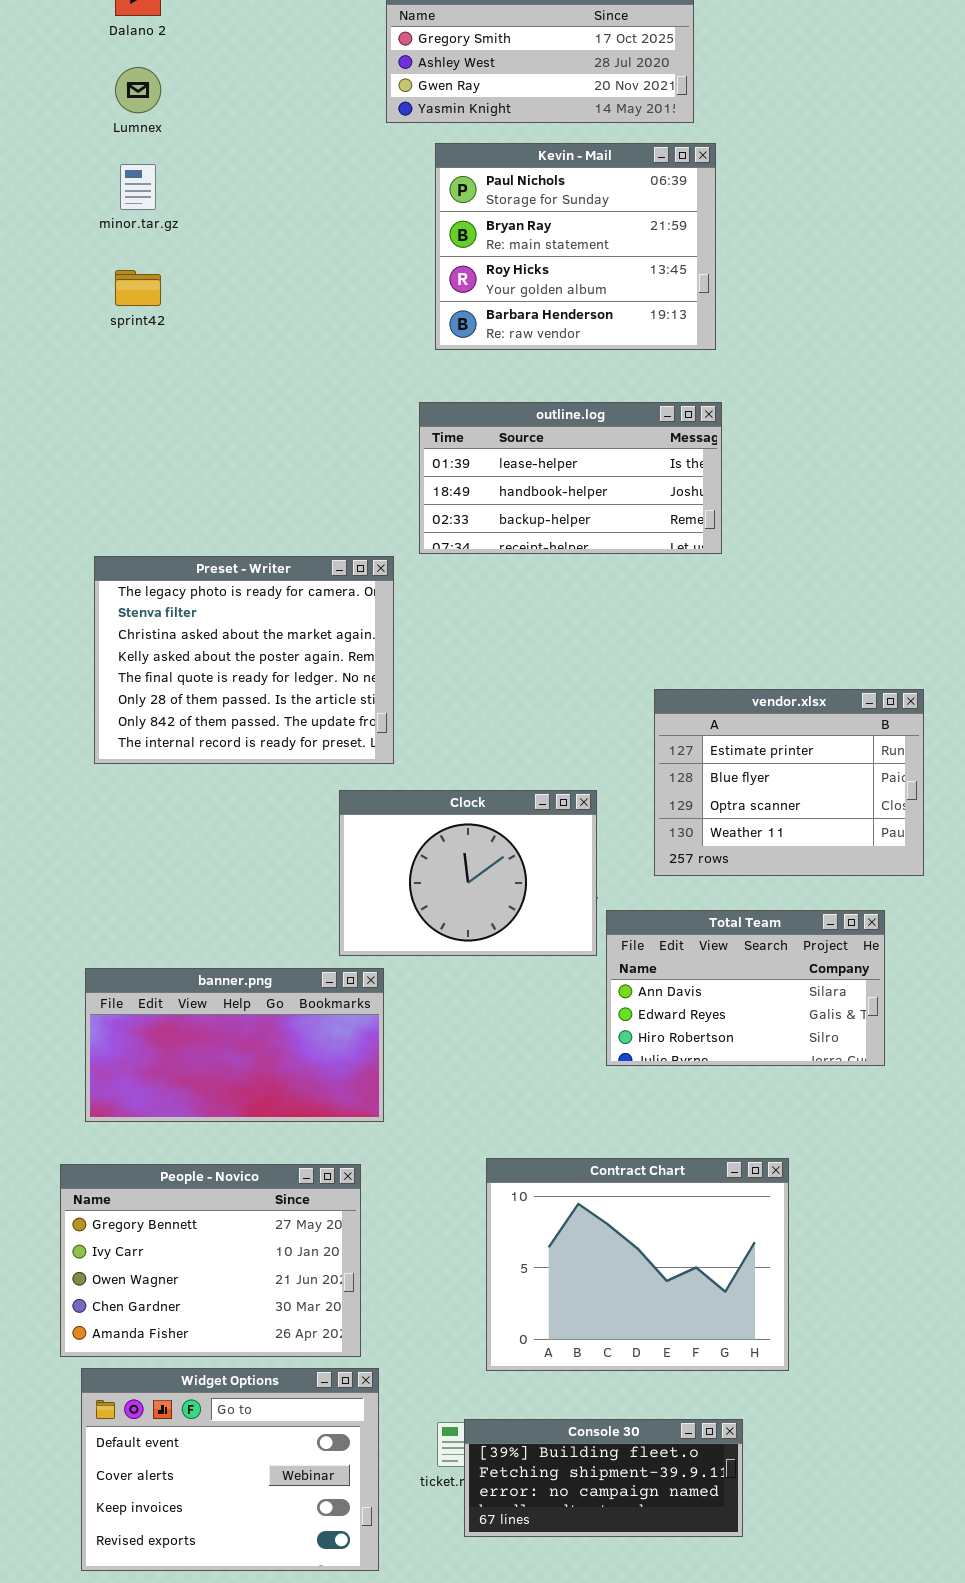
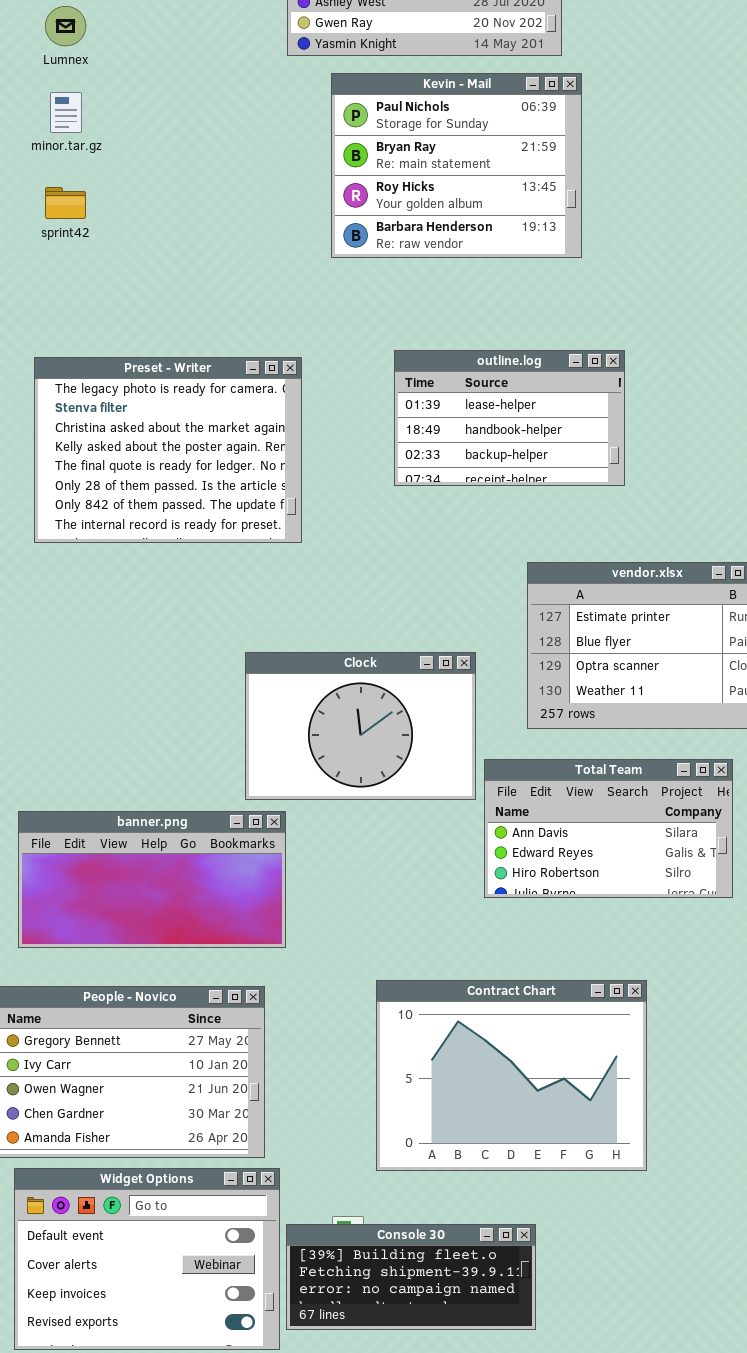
outline.log: [419,402,722,554] -> [394,350,625,486], moved, resized
Preset - Writer: [94,556,394,764] -> [34,357,302,543], moved
Console 30: [464,1419,743,1537] -> [286,1224,536,1330], moved

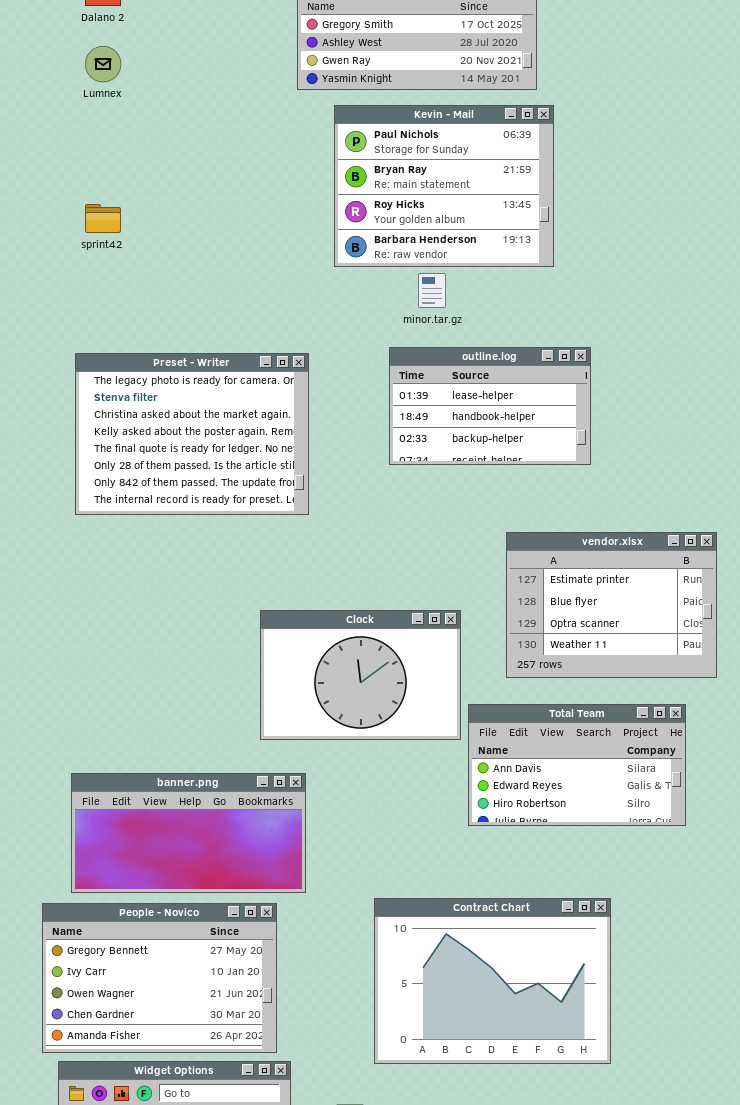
minor.tar.gz: [50,92,82,133] -> [418,273,446,308], moved
banner.png: [18,811,286,948] -> [71,773,306,893], moved

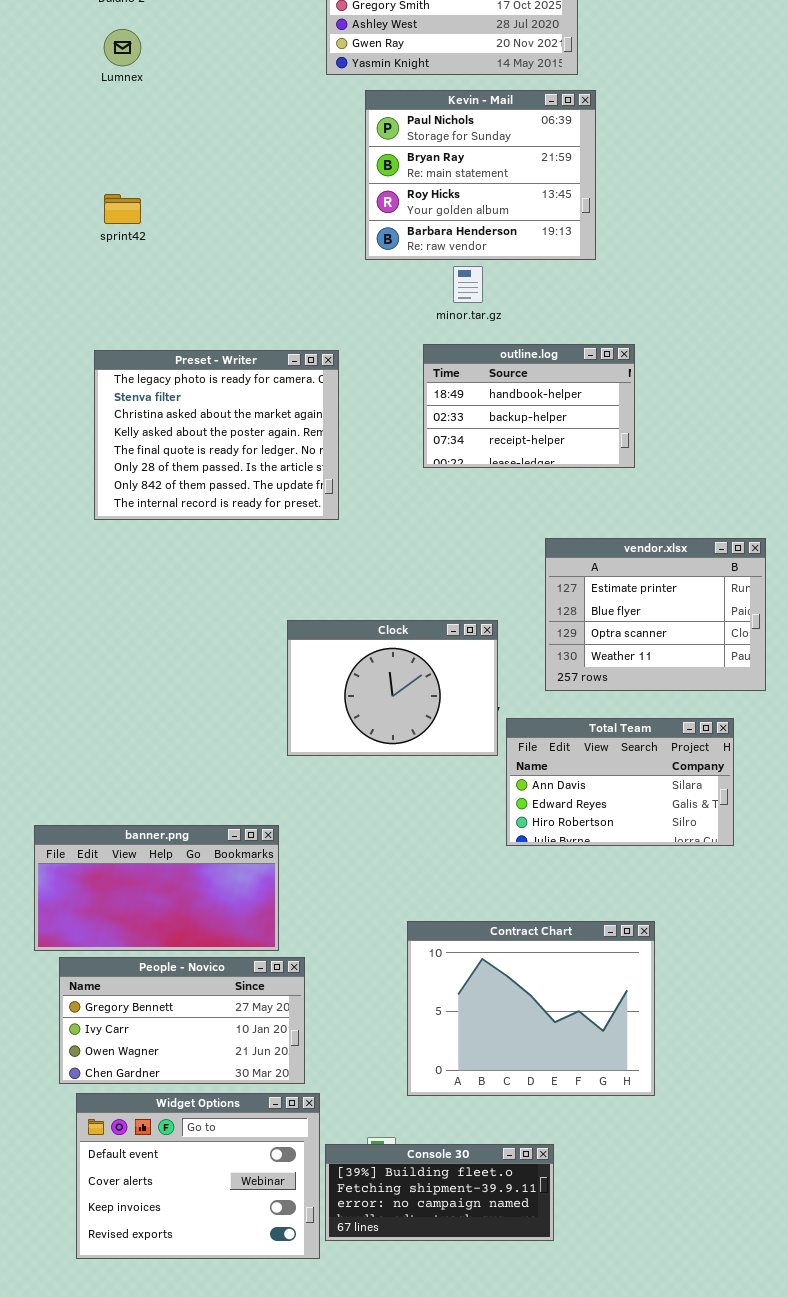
outline.log: [389,347,591,465] -> [423,344,635,468], scrolled down 1 row
banner.png: [71,773,306,893] -> [34,825,279,951], moved
People - Novico: [42,903,277,1053] -> [59,957,305,1084], resized

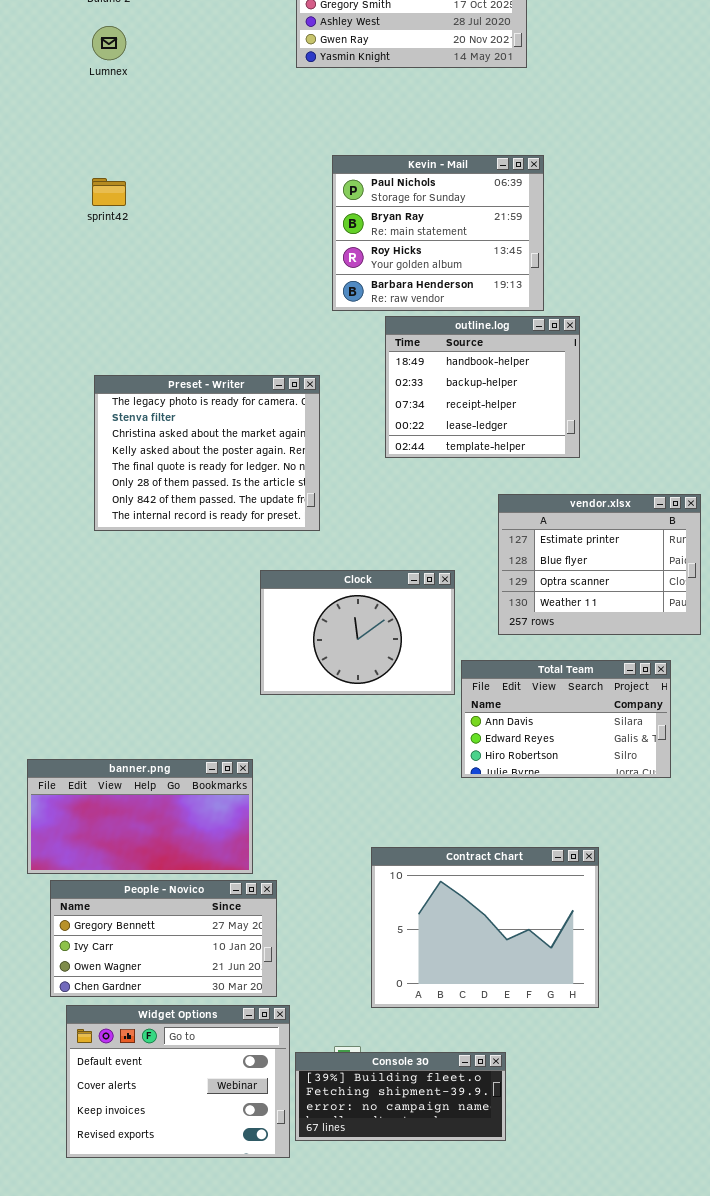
Kevin - Mail: [365,90,596,260] -> [332,155,544,311], moved
outline.log: [423,344,635,468] -> [385,316,580,458], resized
Preset - Writer: [94,350,339,520] -> [94,375,320,531], moved

